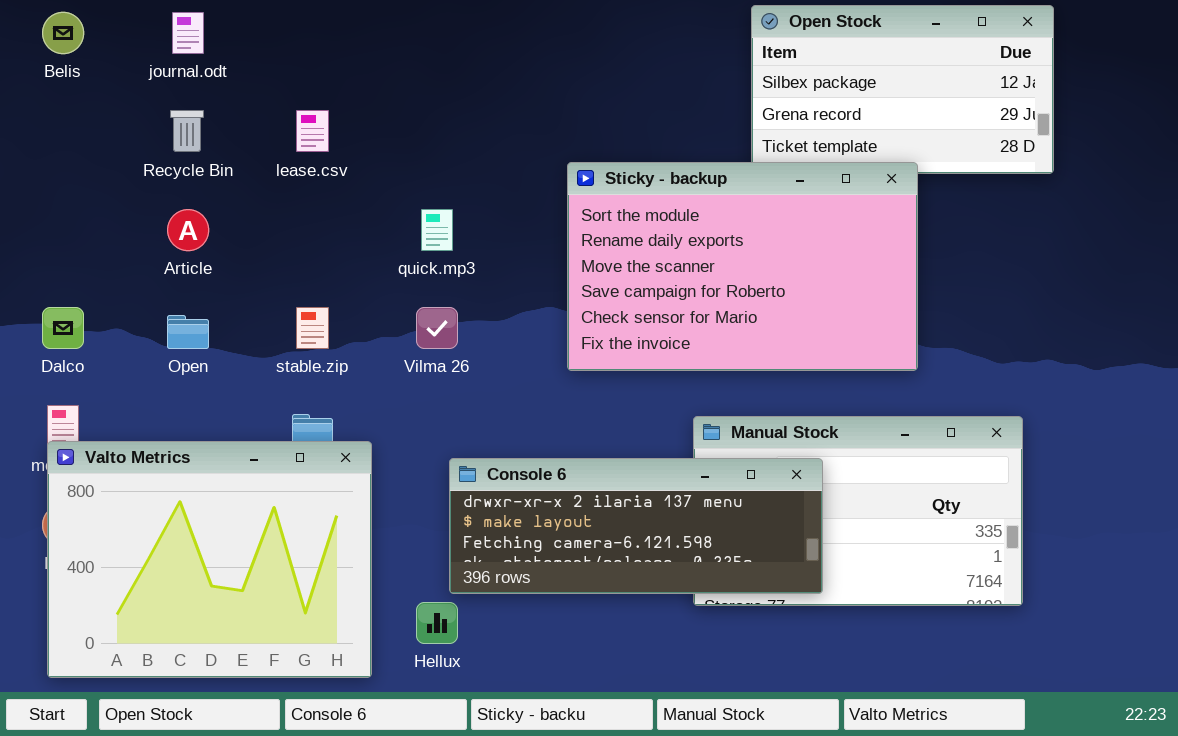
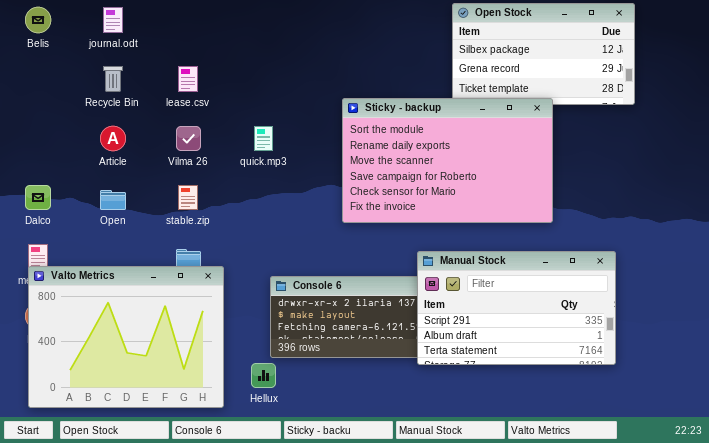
Vilma 26: [416,307,458,349] -> [176,126,201,151], moved
Manual Stock: [693,416,1023,606] -> [417,251,616,365], raised

